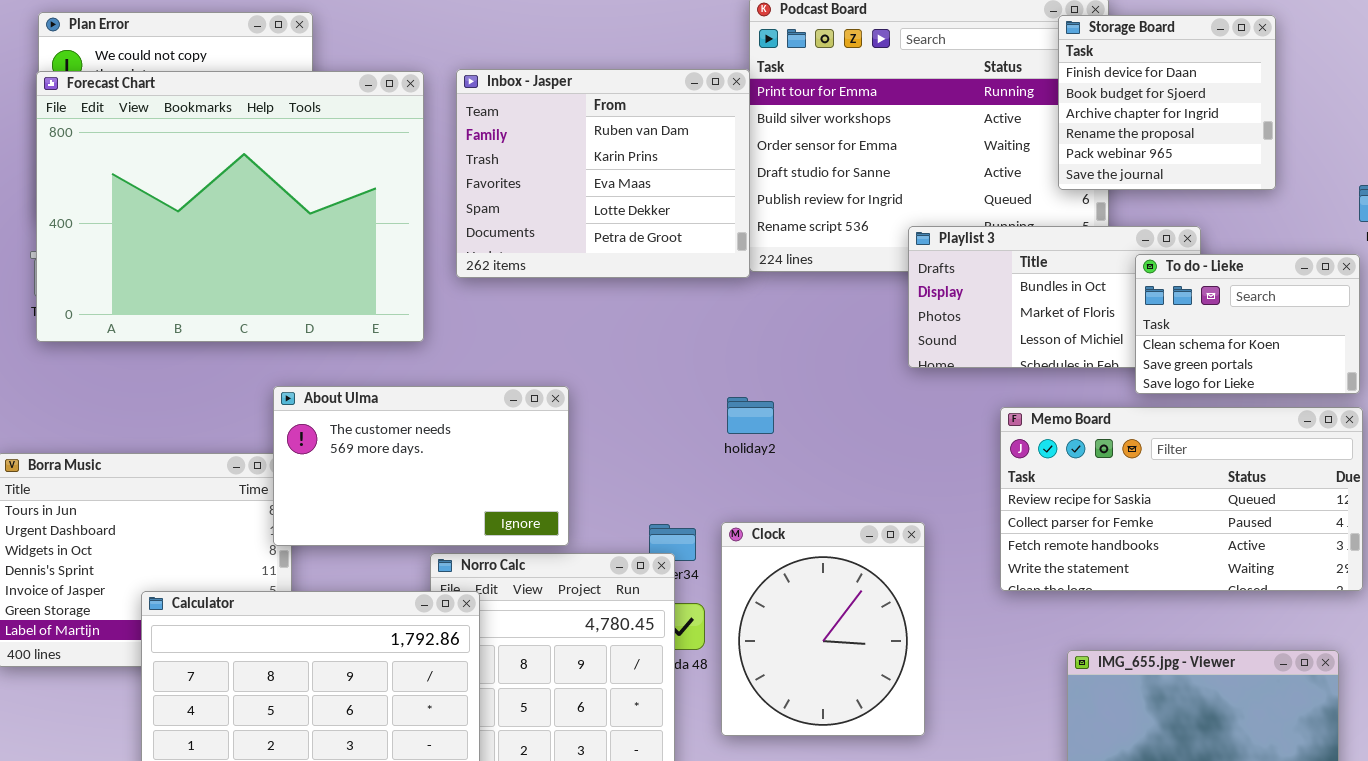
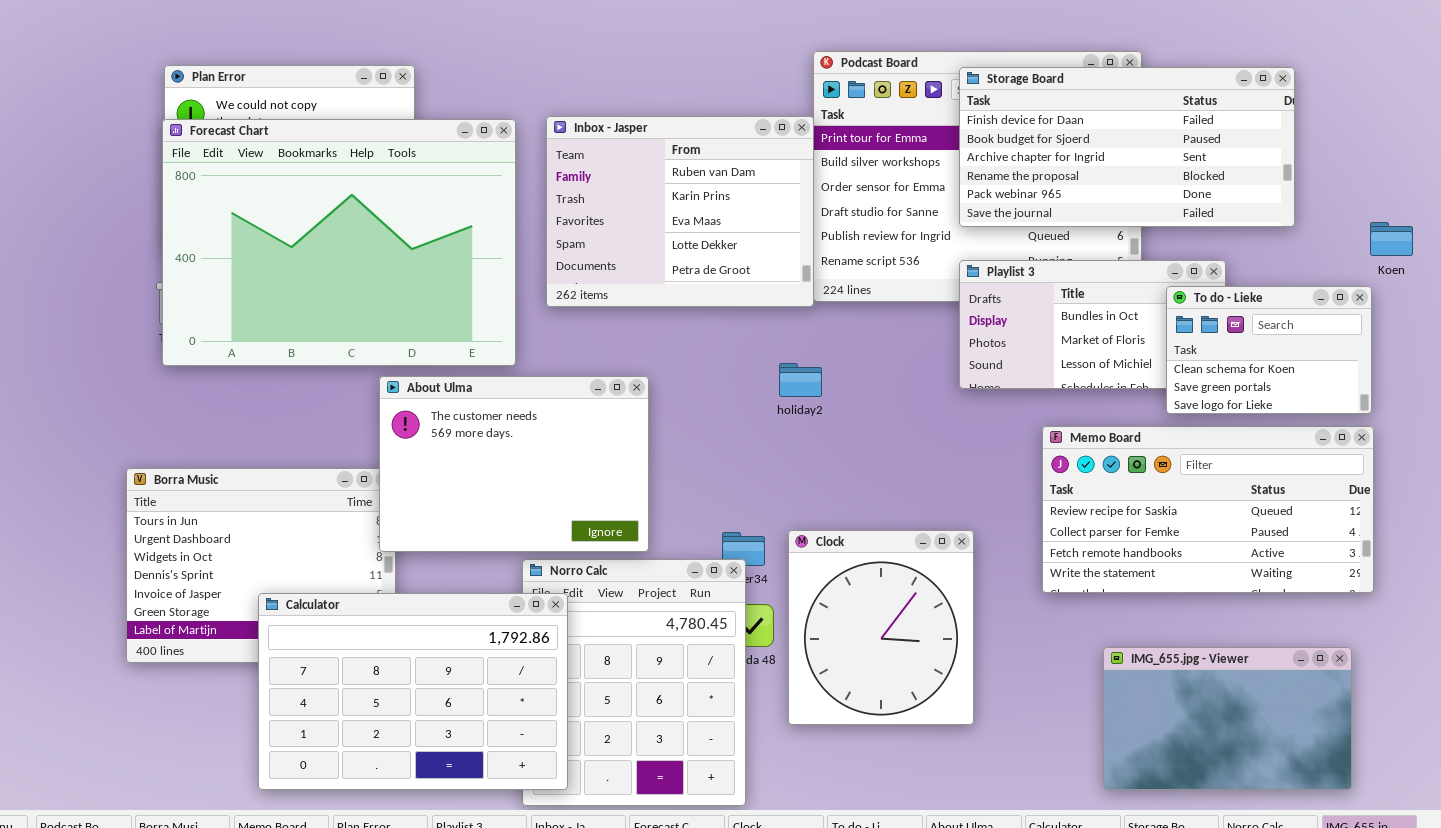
Storage Board: [1058,15,1276,190] -> [959,67,1295,227], resized
About Ulma: [273,386,569,546] -> [379,376,649,552], resized
holiday2: [727,397,774,434] -> [779,363,822,397], moved

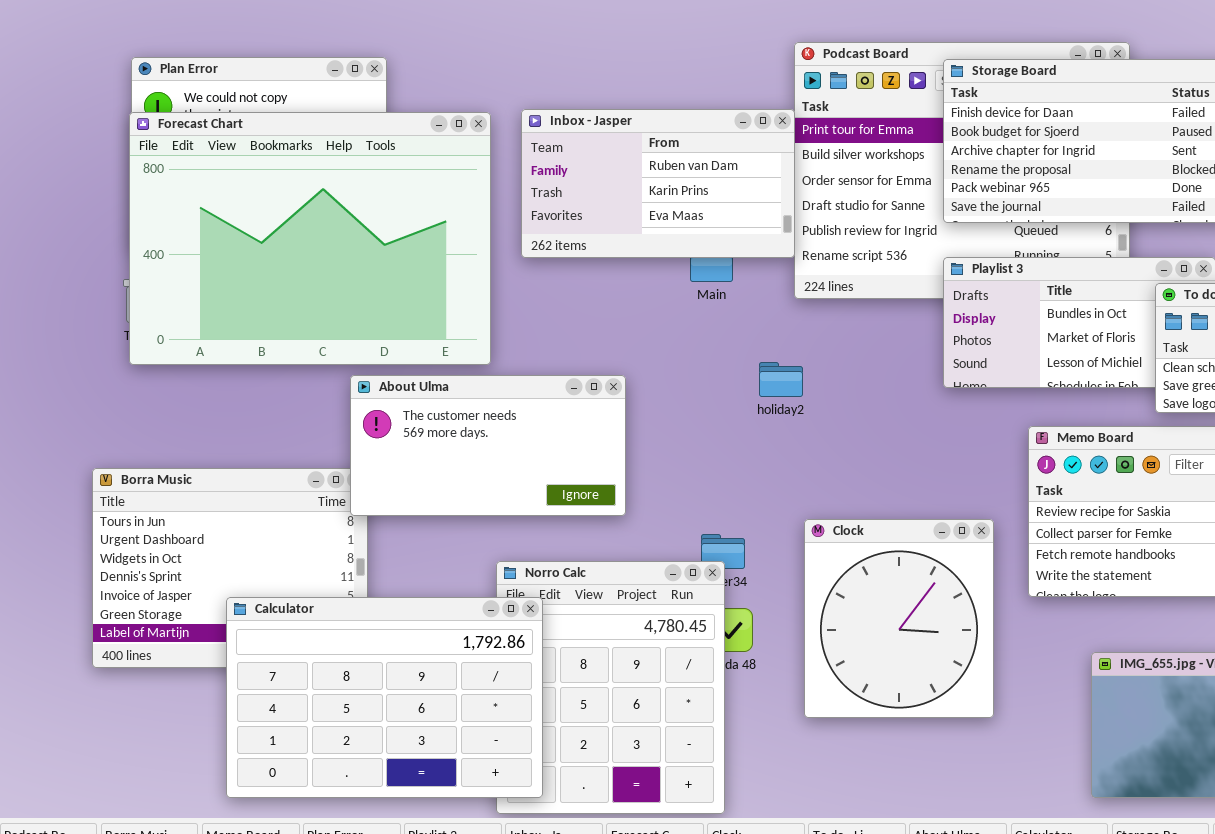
Inbox - Jasper: [546,116,814,307] -> [521,109,795,258], resized
About Ulma: [379,376,649,552] -> [350,375,626,516], resized
Clock: [788,530,974,725] -> [804,519,994,718], moved

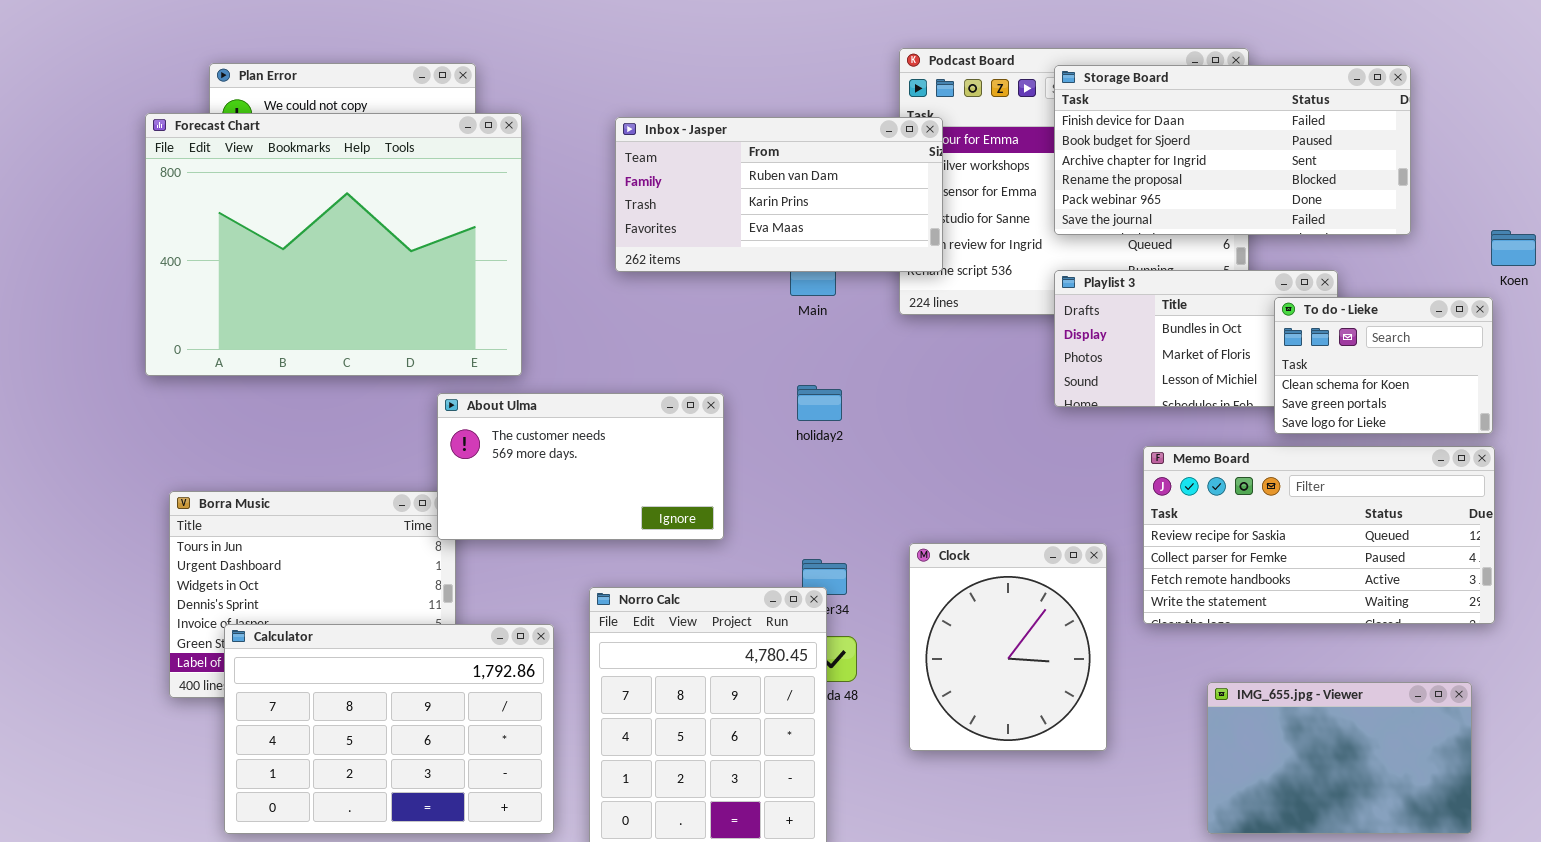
Inbox - Jasper: [521,109,795,258] -> [615,117,943,272], resized
Forecast Chart: [129,112,491,365] -> [145,113,522,376], moved
holiday2: [759,362,803,397] -> [797,385,842,421], moved
Calculator: [226,597,543,798] -> [224,624,554,834], moved

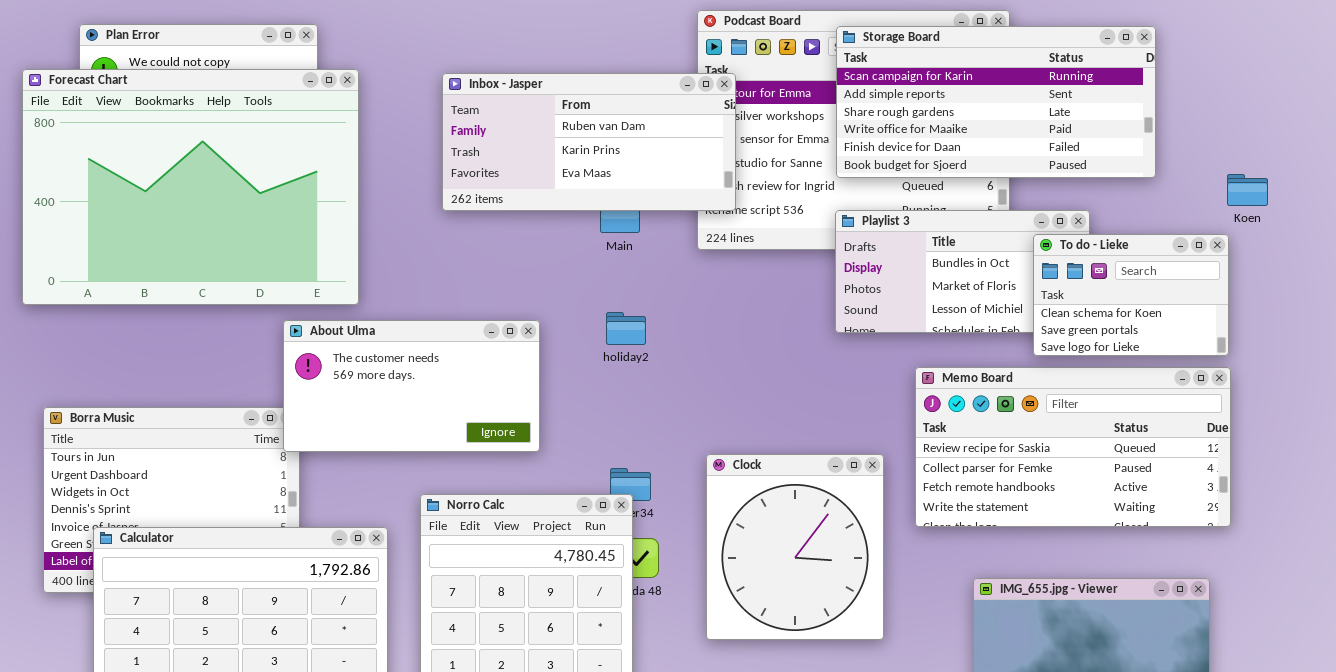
Storage Board: [1054,65,1411,235] -> [836,26,1156,178], scrolled up 4 rows

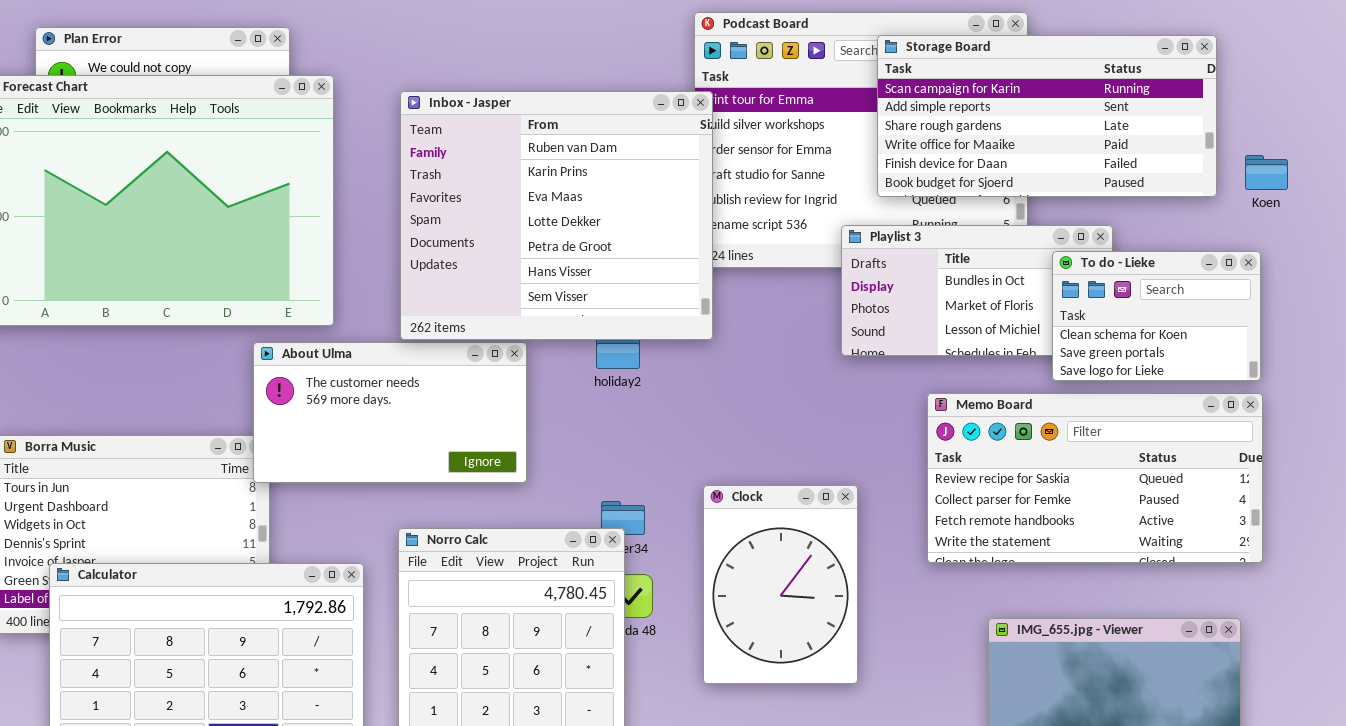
Storage Board: [836,26,1156,178] -> [877,35,1217,197], moved
Inbox - Jasper: [442,73,736,211] -> [400,91,713,340], moved, resized
Koen: [1227,174,1268,206] -> [1245,155,1288,190], moved
Clock: [706,454,884,640] -> [703,485,858,684], resized

